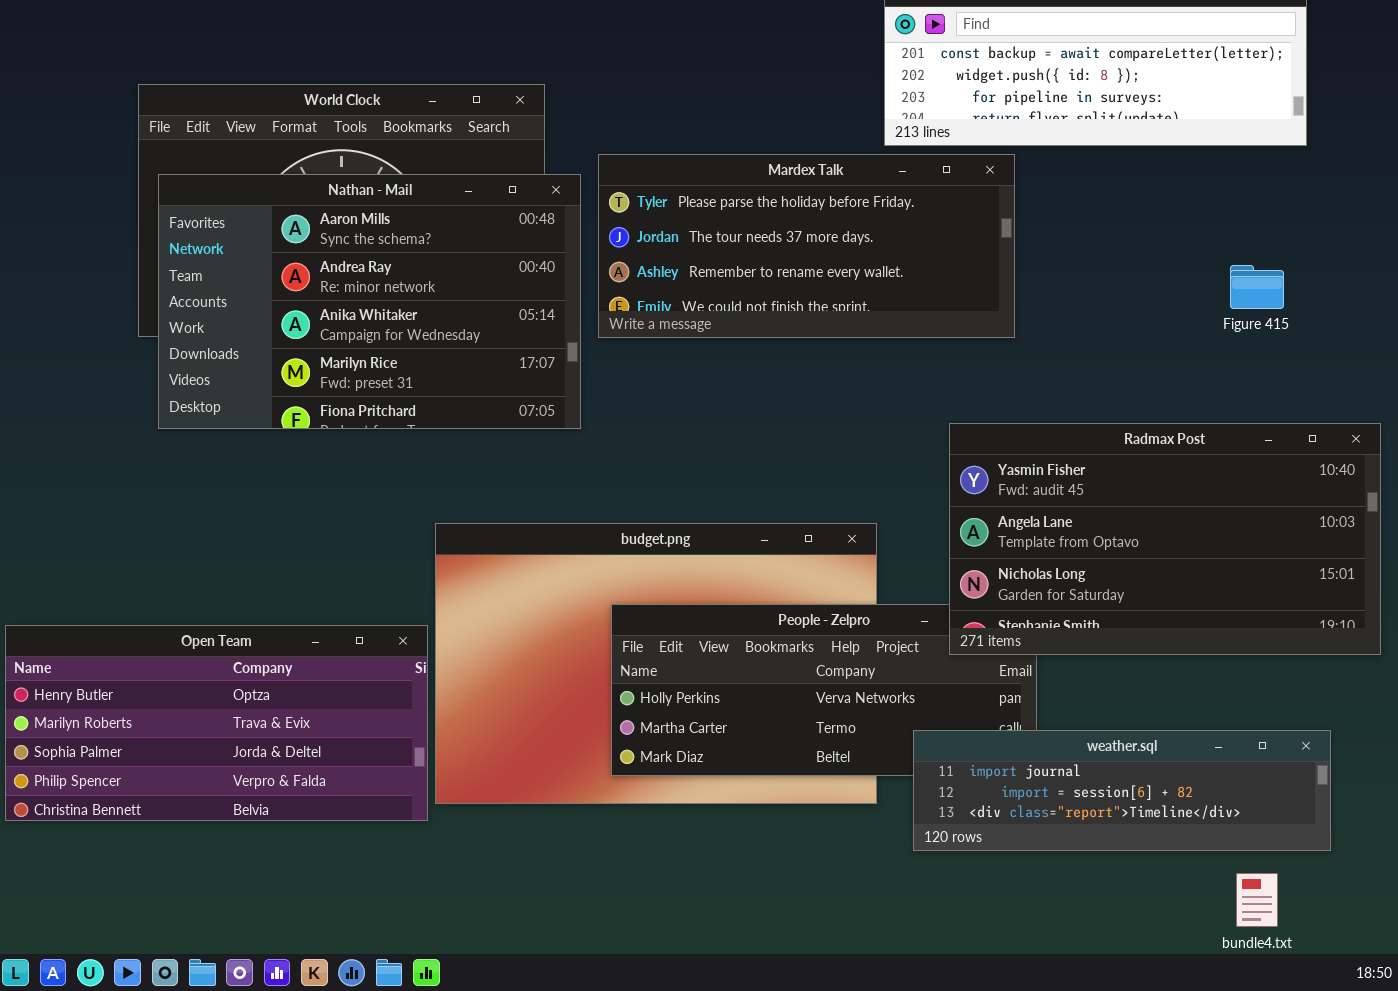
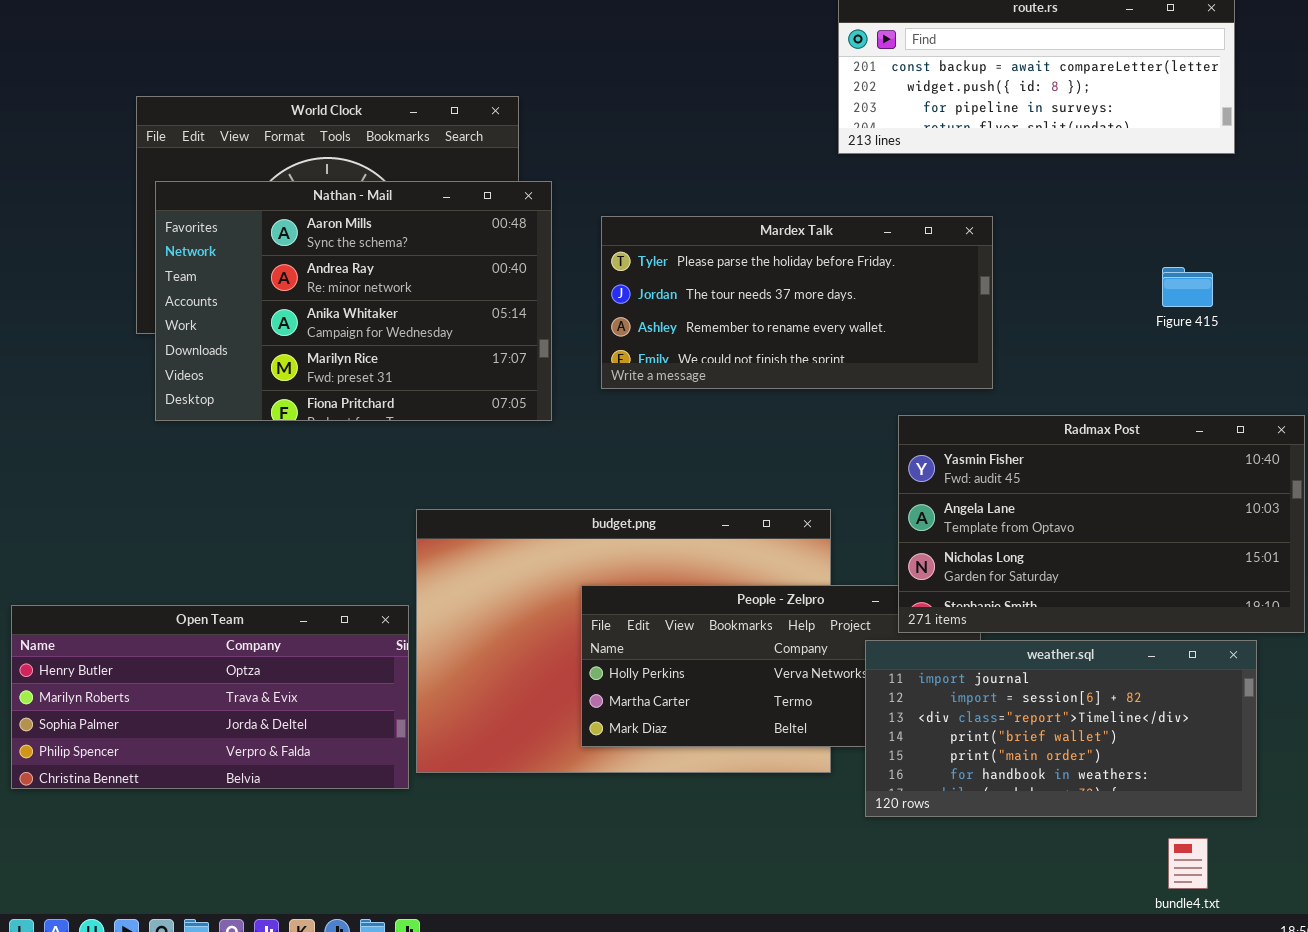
Mardex Talk: [598,154,1015,338] -> [601,216,993,389], moved
weather.sql: [913,730,1331,851] -> [865,640,1257,817], resized

